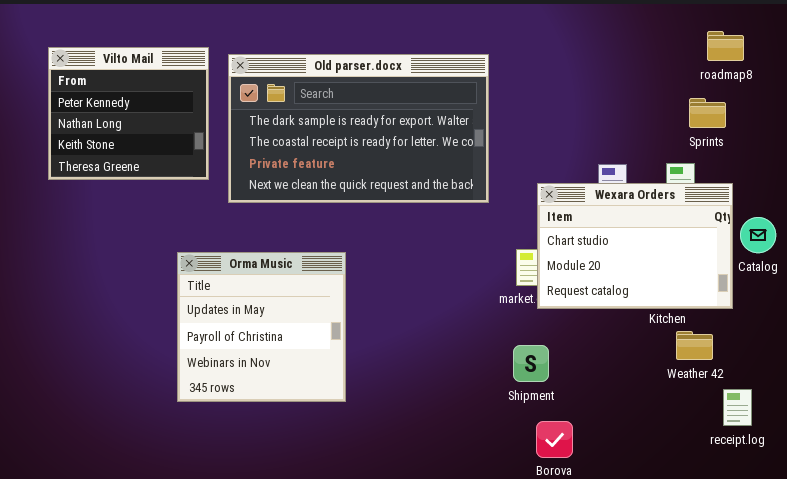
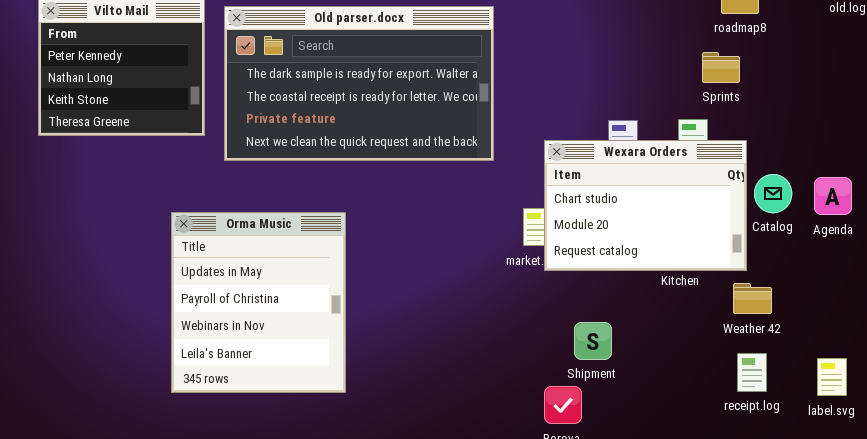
Orma Music: [177,252,346,402] -> [171,212,346,393], resized
Weather 42: [676,331,713,360] -> [733,283,772,314], moved
Shipment: [513,345,549,382] -> [574,322,612,360], moved

